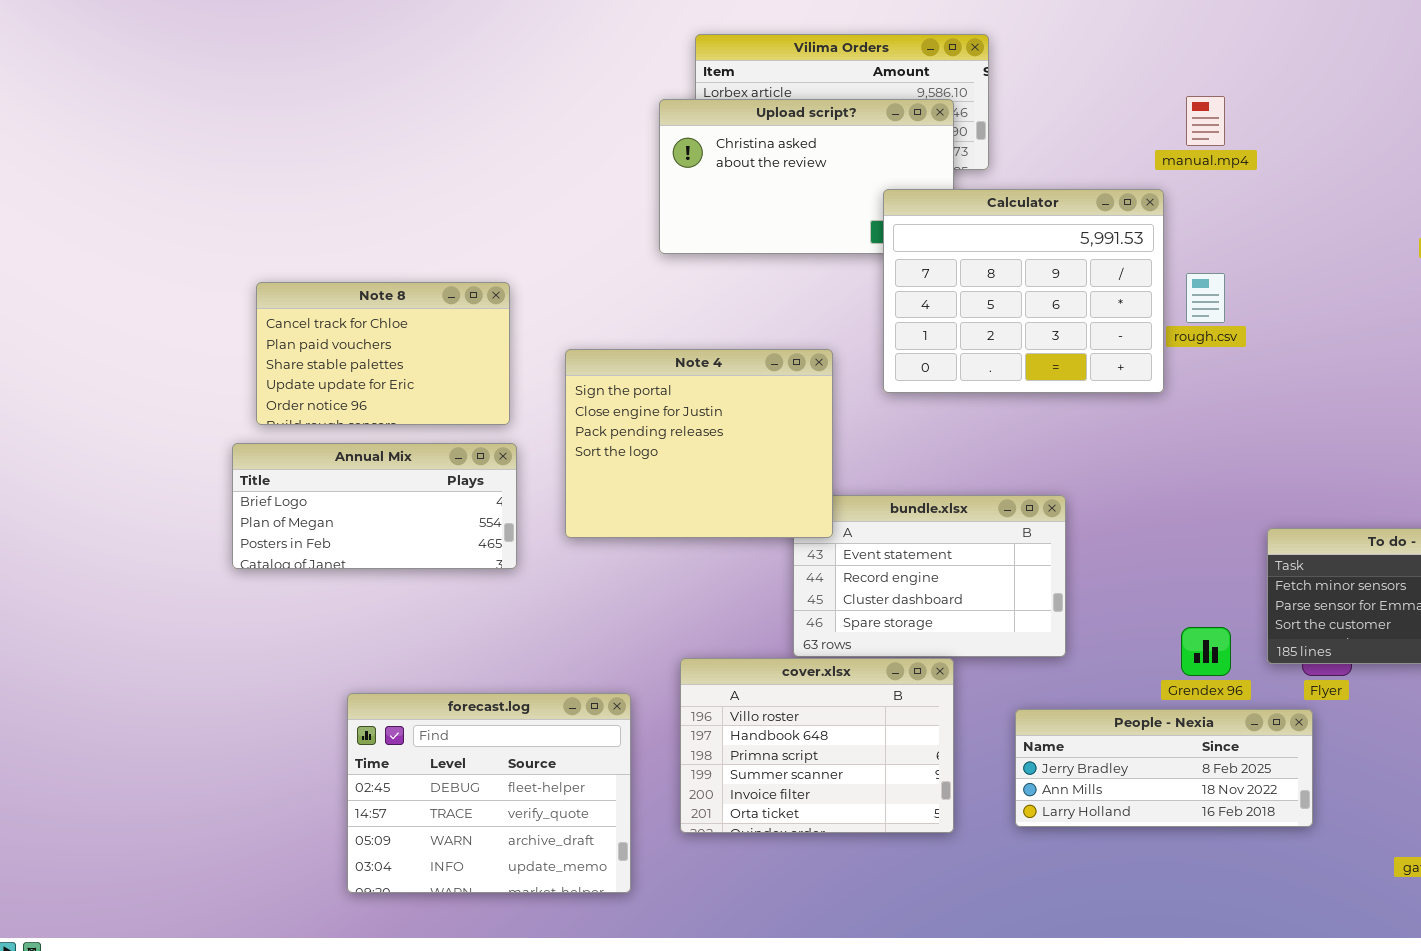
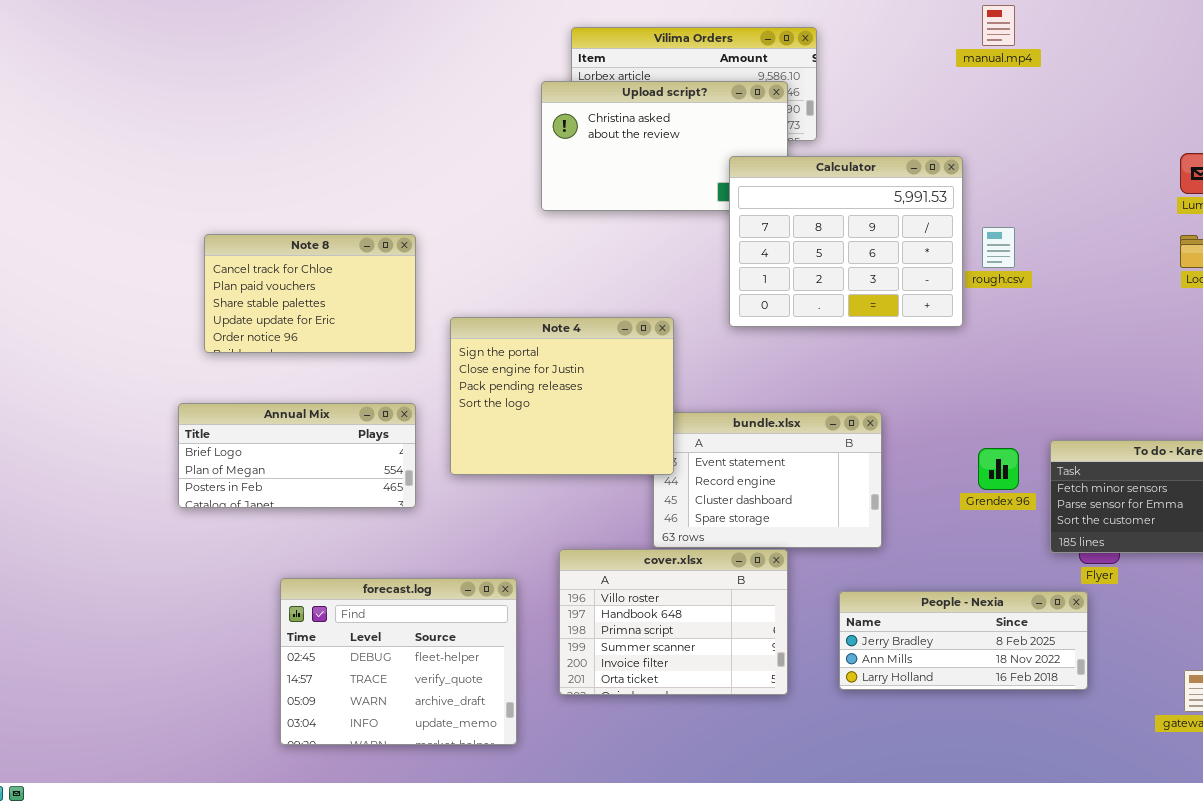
manual.mp4: [1186,96,1225,146] -> [982,5,1015,46], moved
Note 4: [565,349,833,538] -> [450,317,674,475], moved
Annual Mix: [232,443,517,569] -> [178,403,416,508], moved
Grendex 96: [1181,627,1231,676] -> [978,448,1019,490], moved

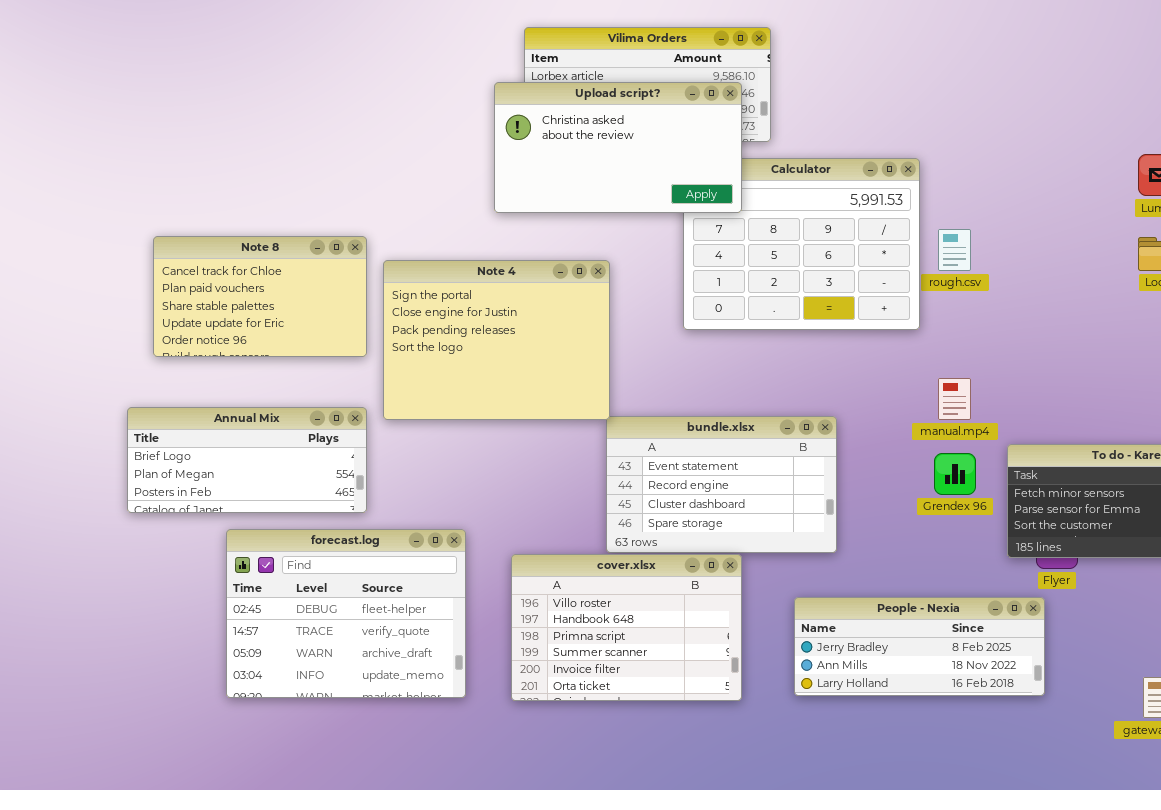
manual.mp4: [982,5,1015,46] -> [938,378,971,420], moved
Upload script?: [541,81,788,211] -> [494,82,742,213], raised
Note 4: [450,317,674,475] -> [383,260,610,420], moved
forecast.log: [280,578,517,745] -> [226,529,466,698], moved

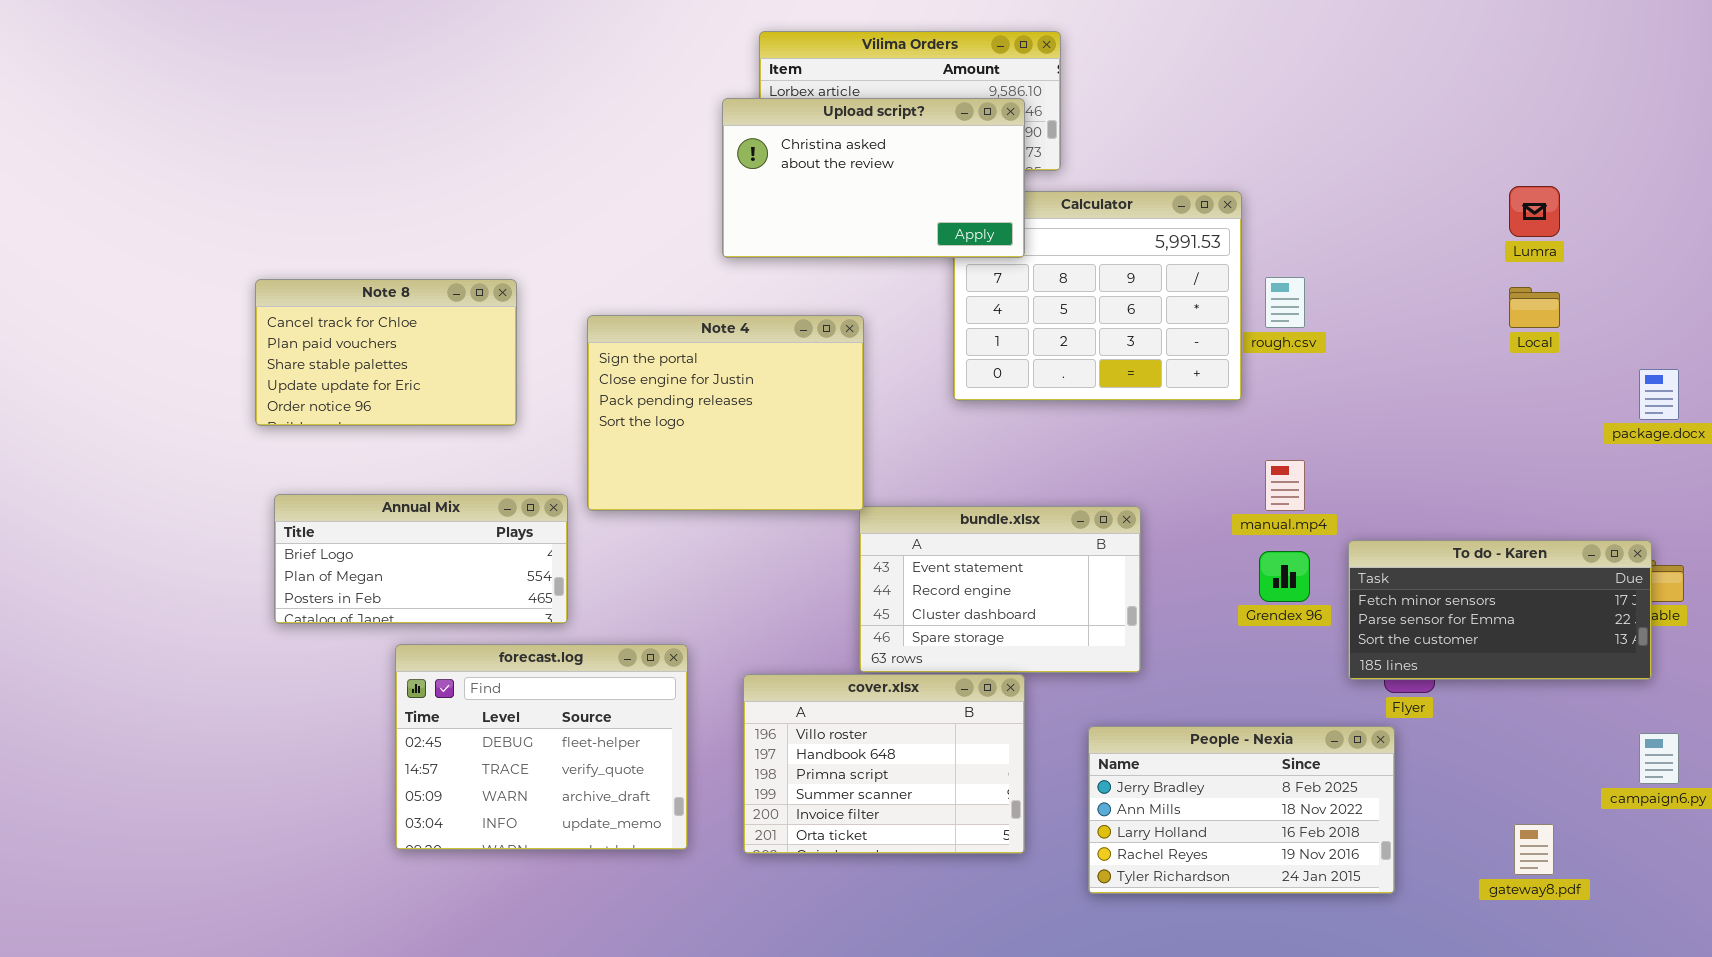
Note 8: [153,236,367,357] -> [255,279,517,426], moved
People - Nexia: [794,597,1045,696] -> [1088,726,1395,894], resized

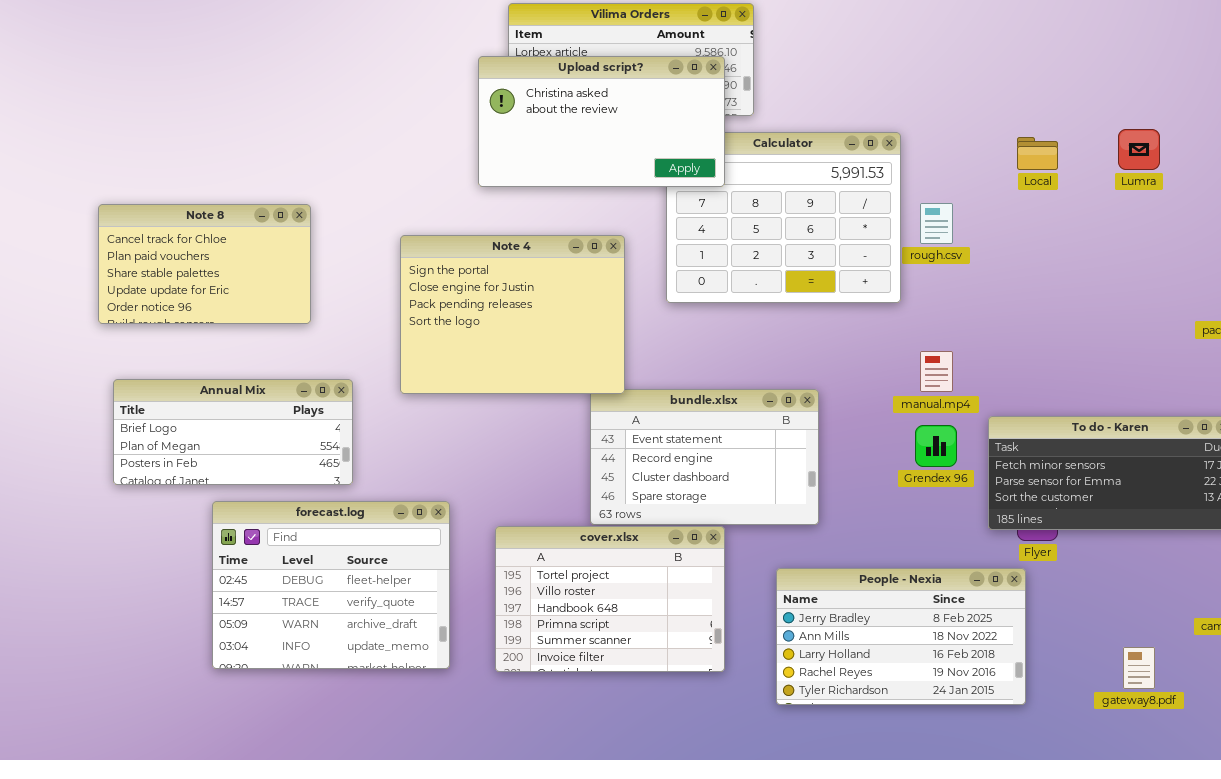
Local: [1509,287,1560,328] -> [1017,137,1058,170], moved
Note 4: [587,315,864,511] -> [400,235,625,394], moved
cover.xlsx: [743,674,1025,854] -> [495,526,725,672], scrolled up 1 row

